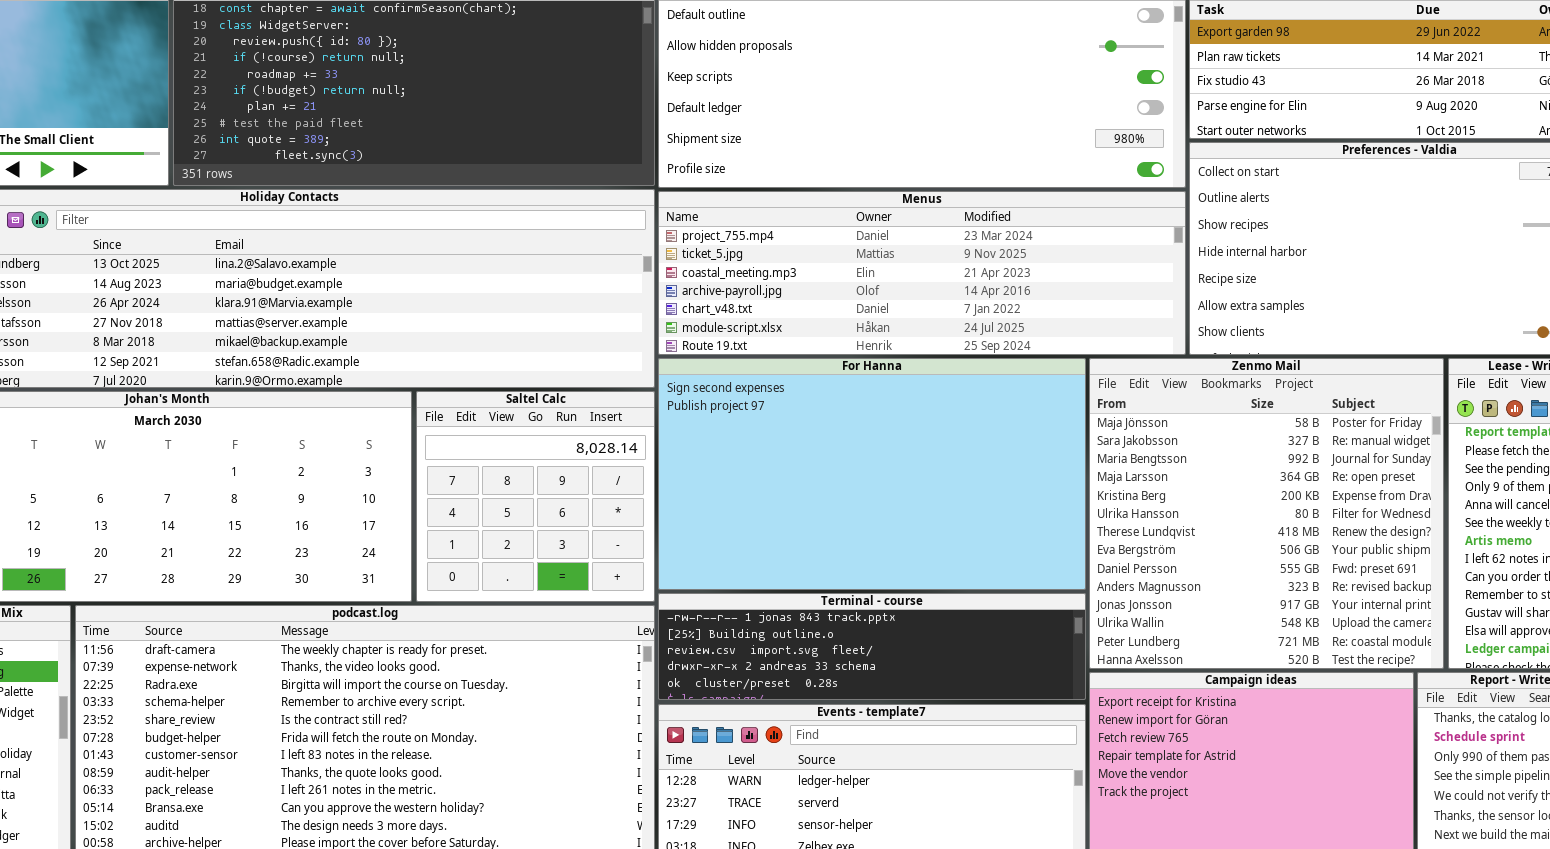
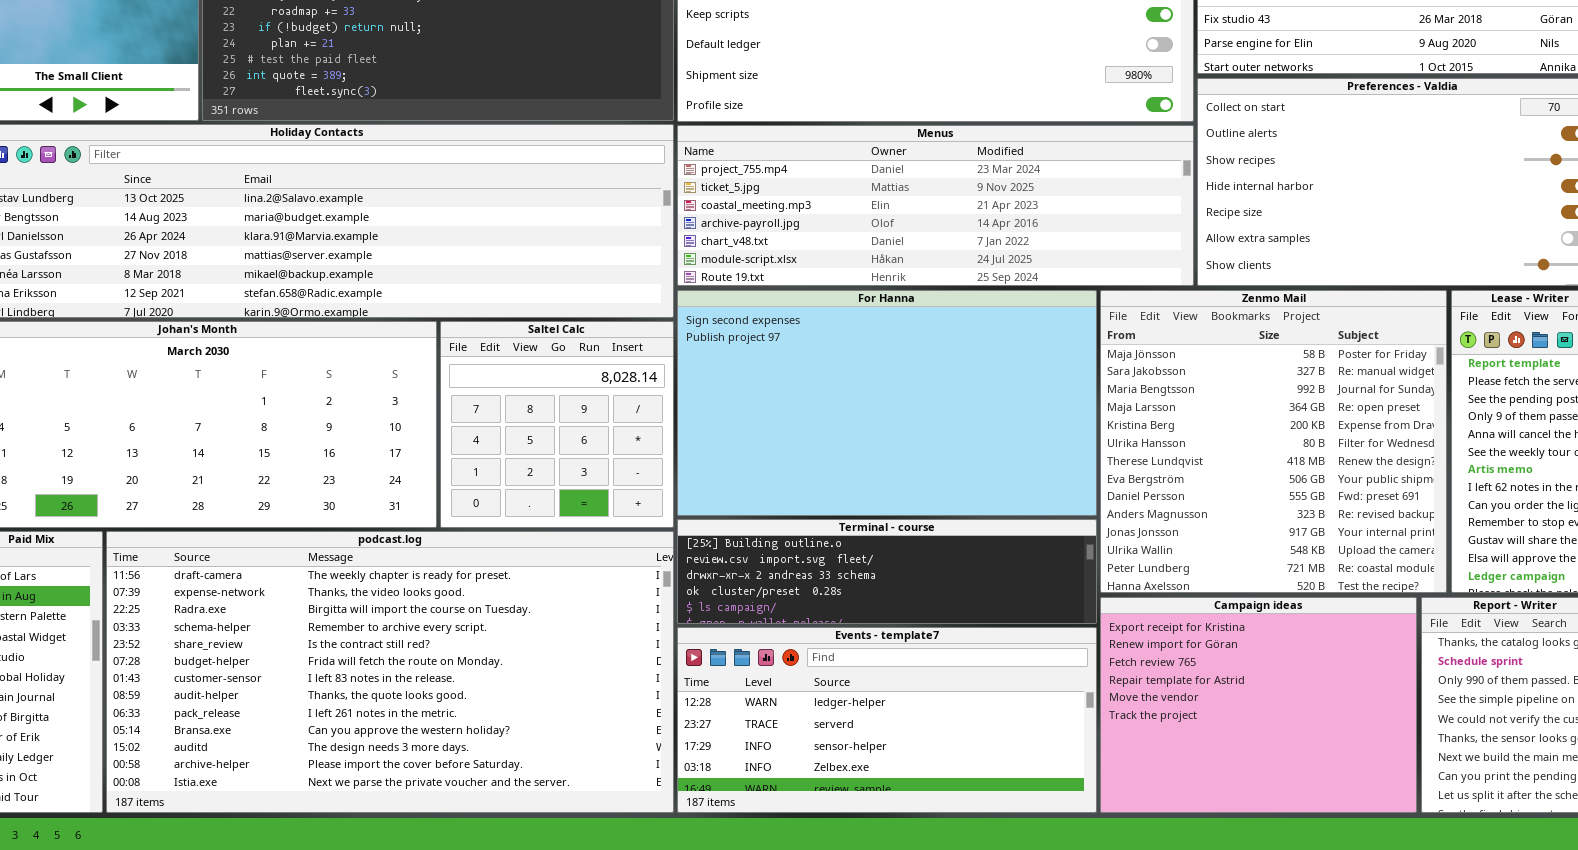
Terminal - course: [658,593,1086,700] -> [677,519,1097,624], scrolled down 1 row

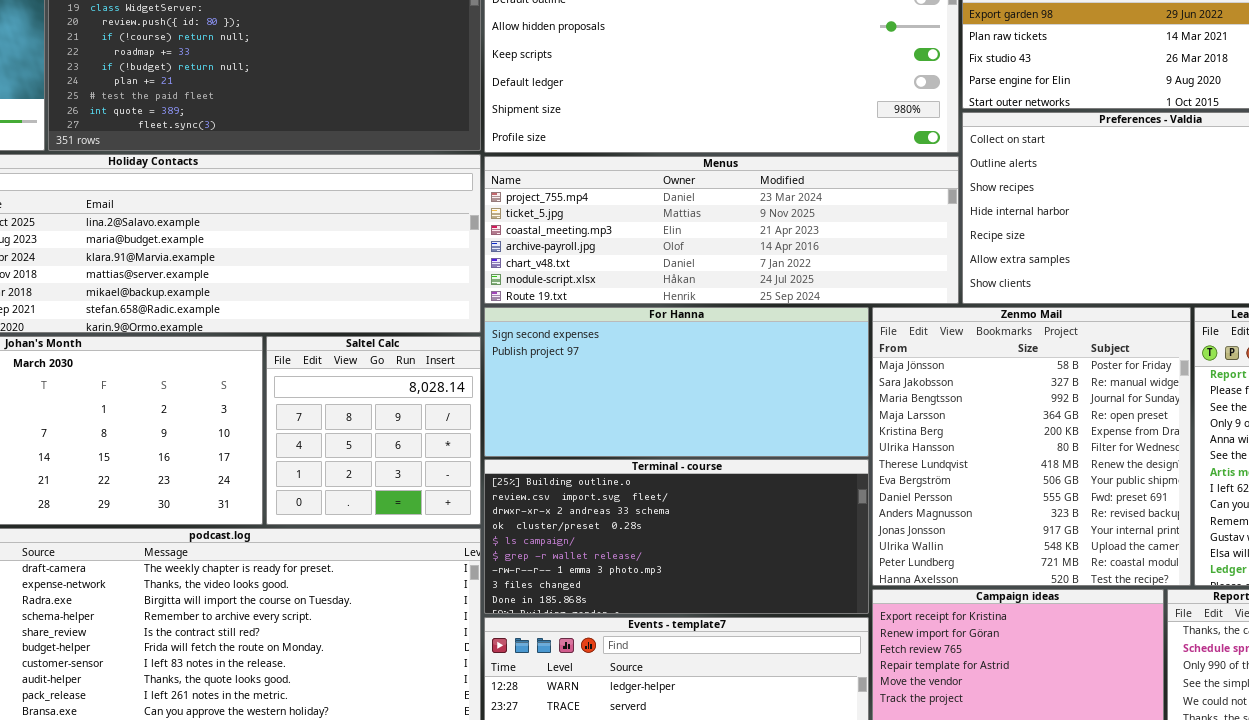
For Hanna: [677,290,1097,516] -> [484,307,869,457], resized
Terminal - course: [677,519,1097,624] -> [484,459,869,614], resized

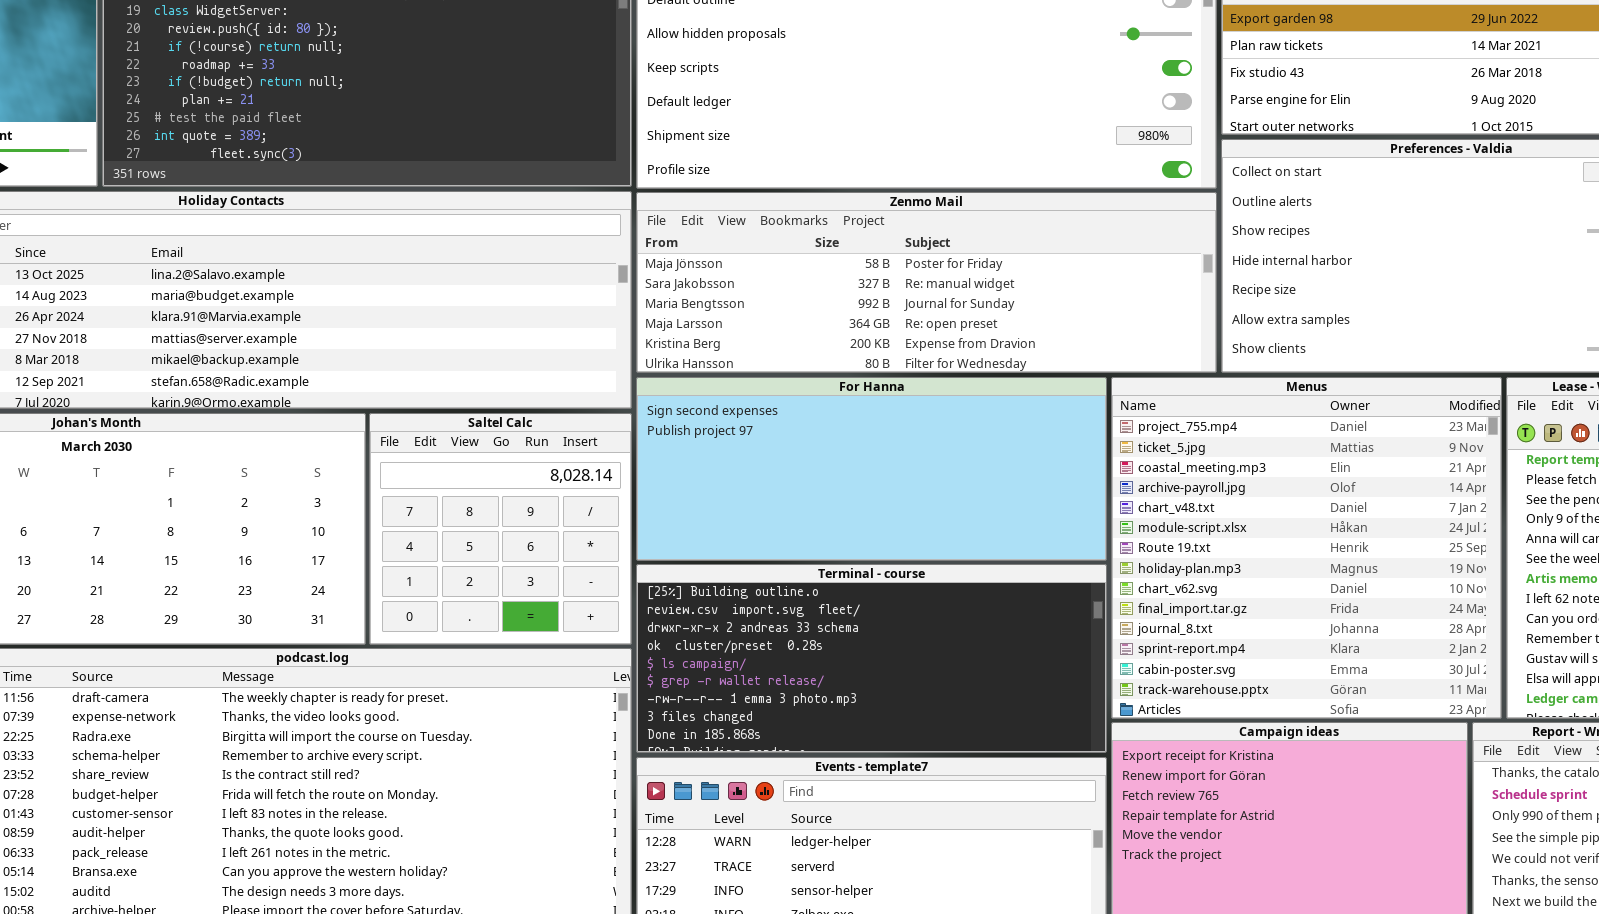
Menus: [484,156,959,304] -> [1111,377,1502,719], moved, resized
Zenmo Mail: [872,307,1191,586] -> [636,192,1217,373], moved, resized

